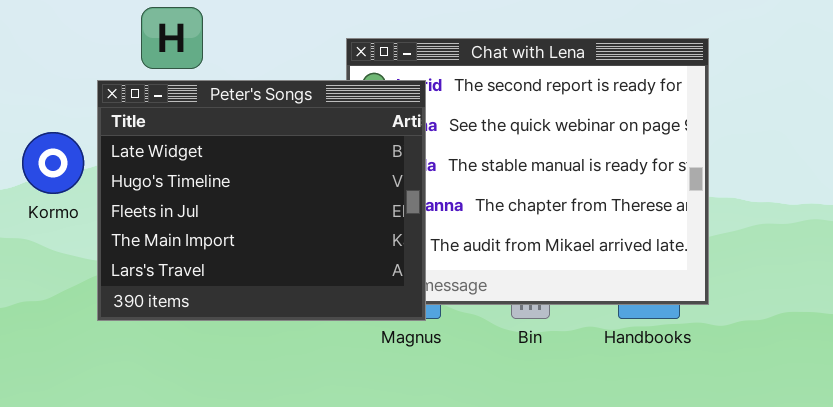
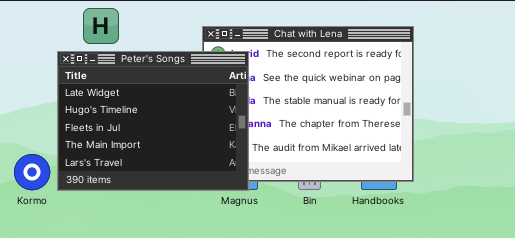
Kormo: [22,132,84,194] -> [14,154,50,190], moved

